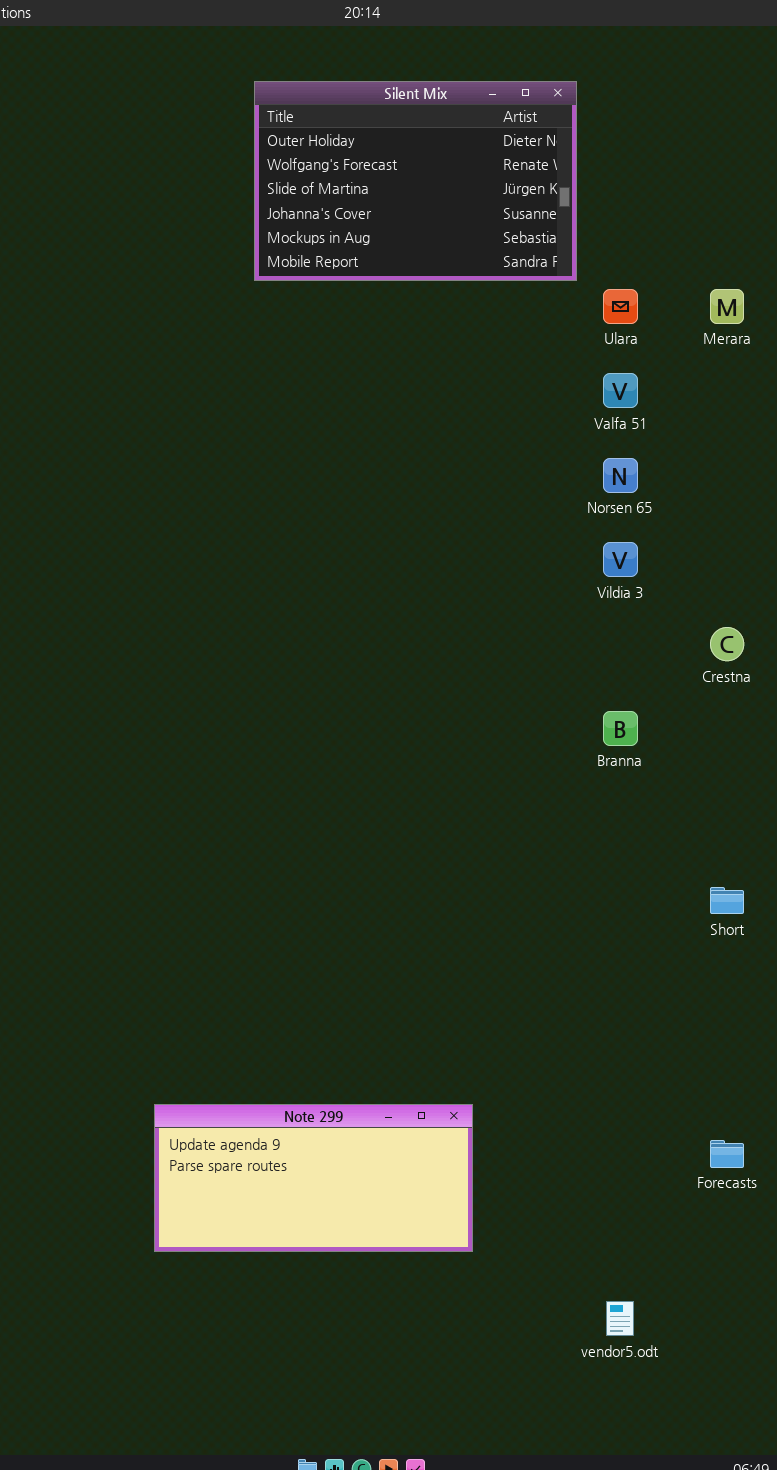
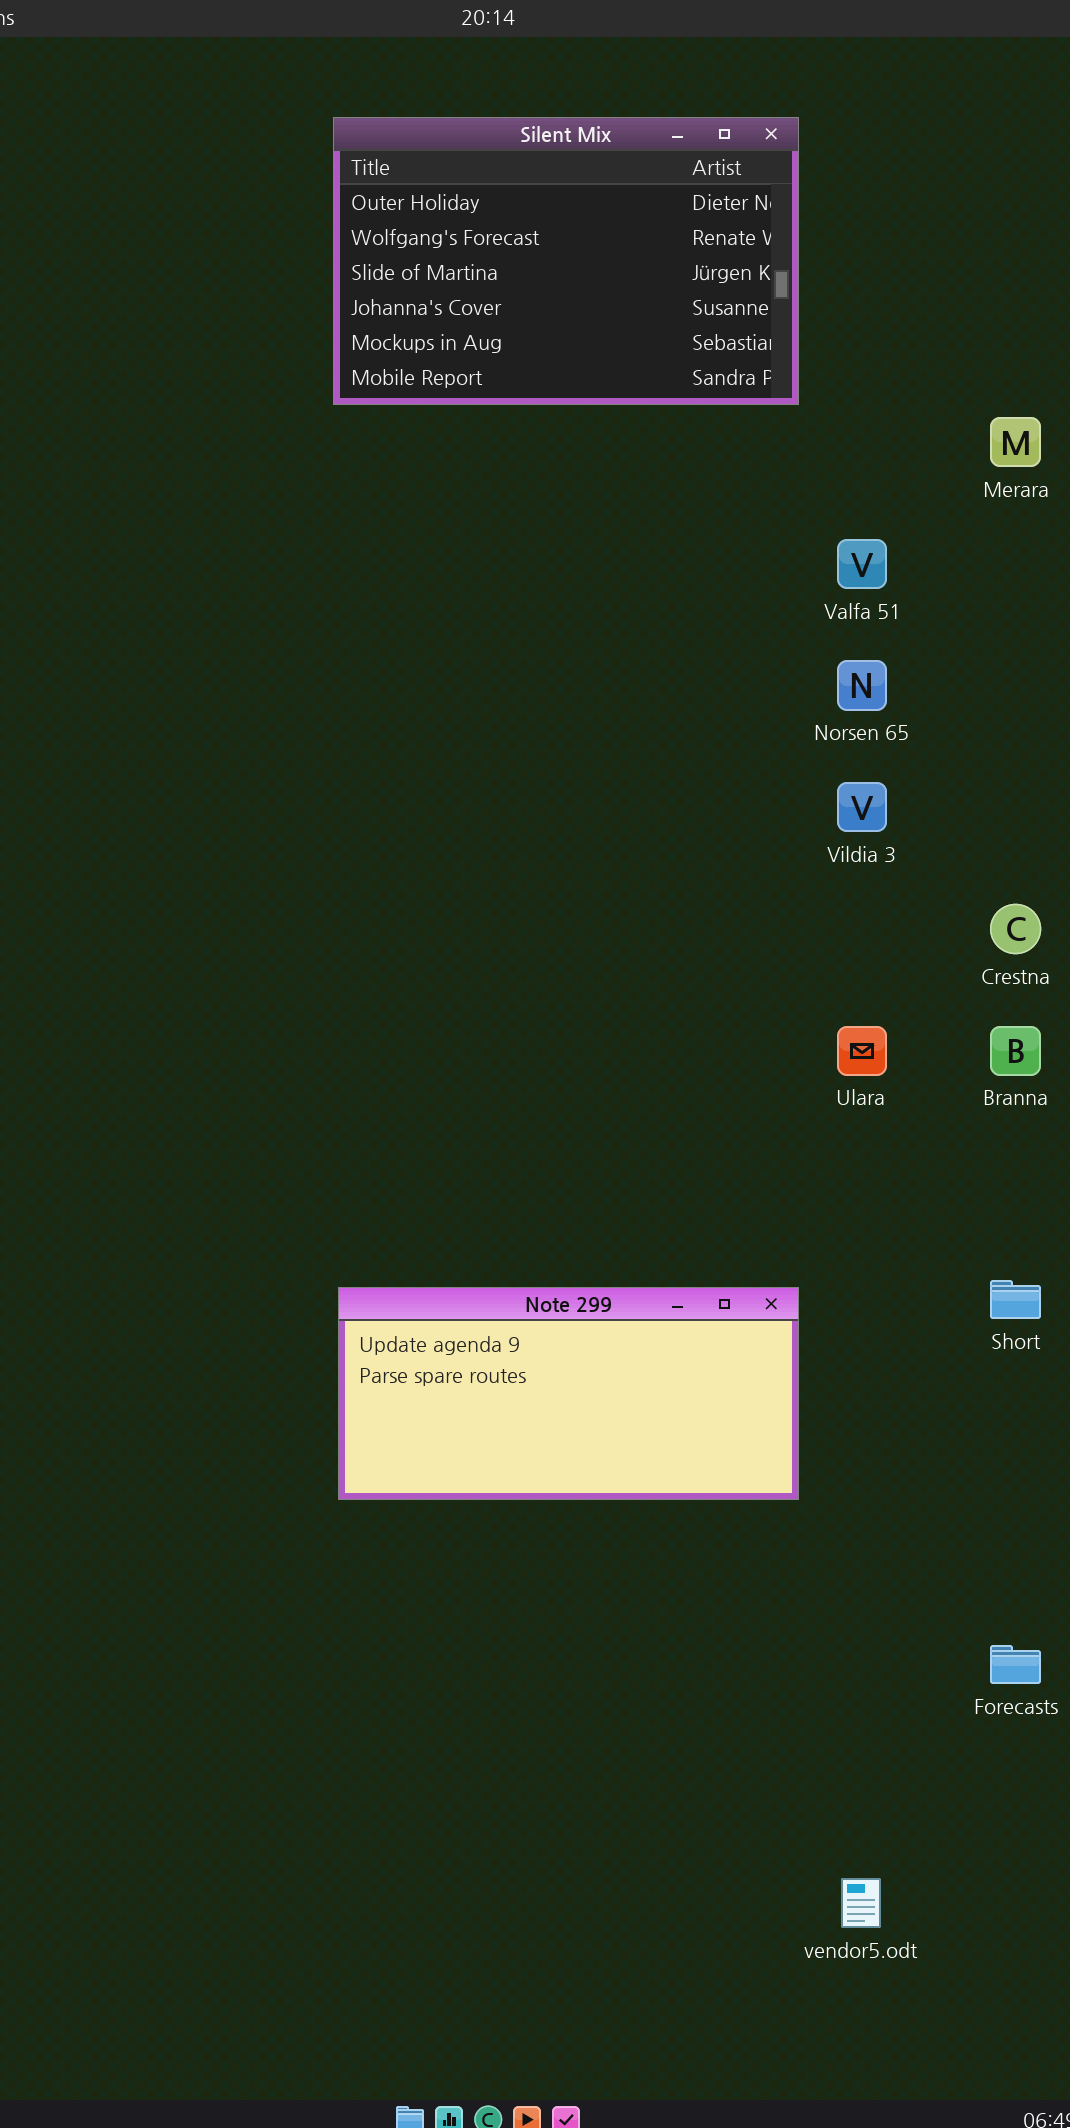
Ulara: [603,289,638,324] -> [837,1026,887,1076], moved
Branna: [603,711,638,746] -> [990,1026,1041,1076], moved
Note 299: [154,1104,473,1252] -> [338,1287,799,1500], moved

